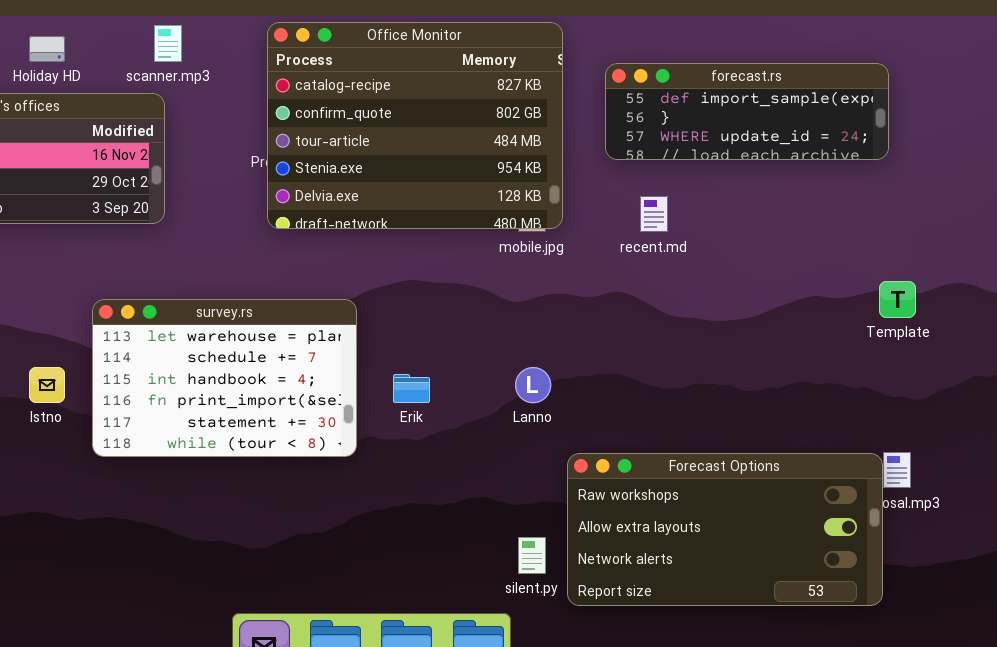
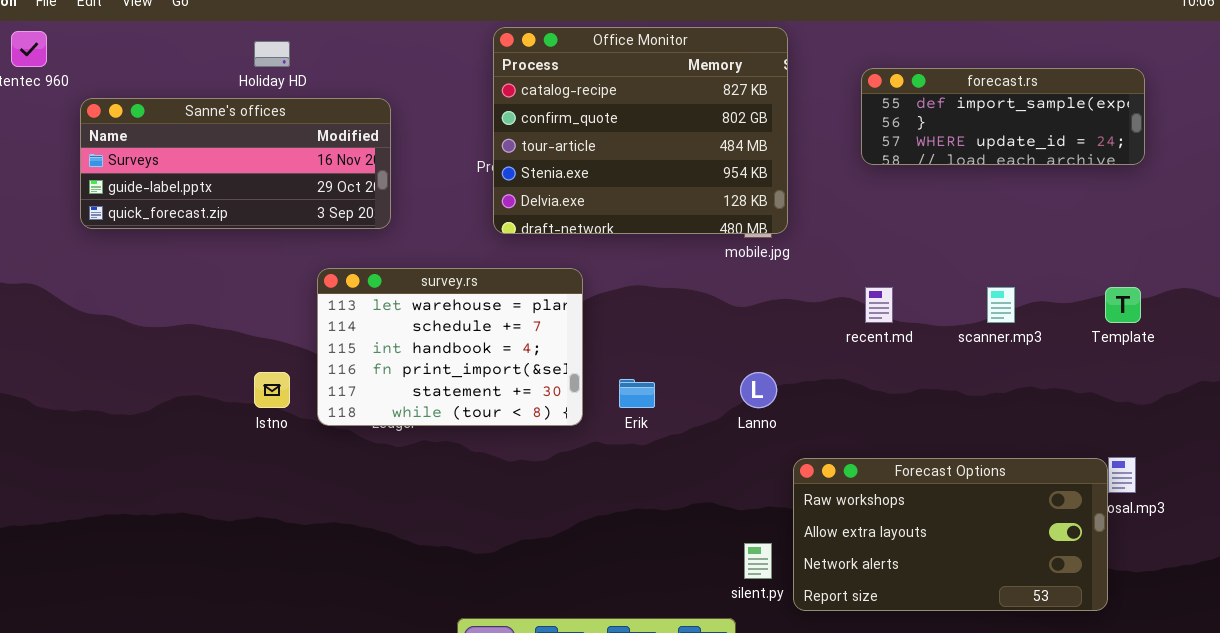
scanner.mp3: [154,25,182,62] -> [987,287,1015,323], moved
forecast.rs: [605,63,889,160] -> [861,68,1145,165], moved
recent.md: [640,196,668,232] -> [865,287,893,323], moved
survey.rs: [92,299,357,457] -> [317,268,583,426], moved

